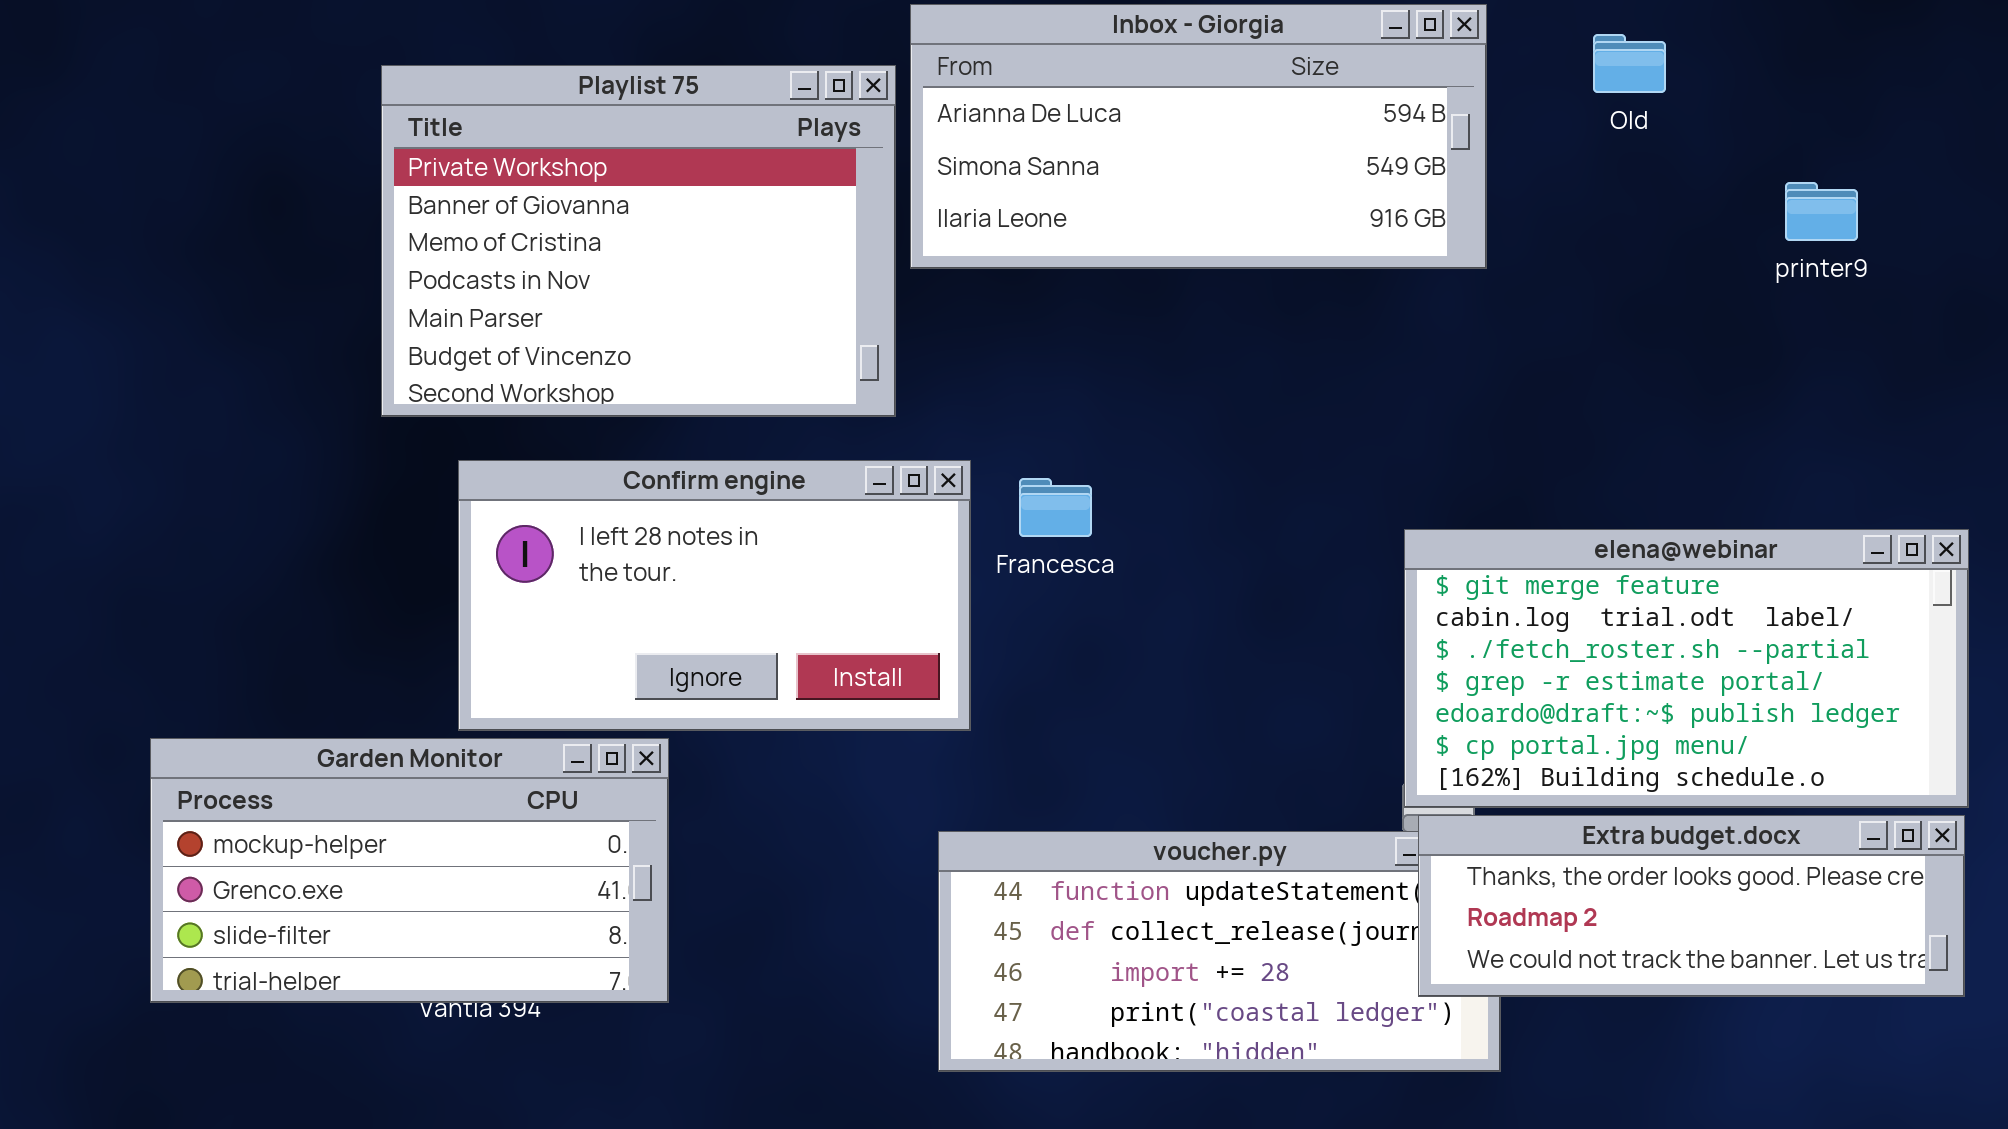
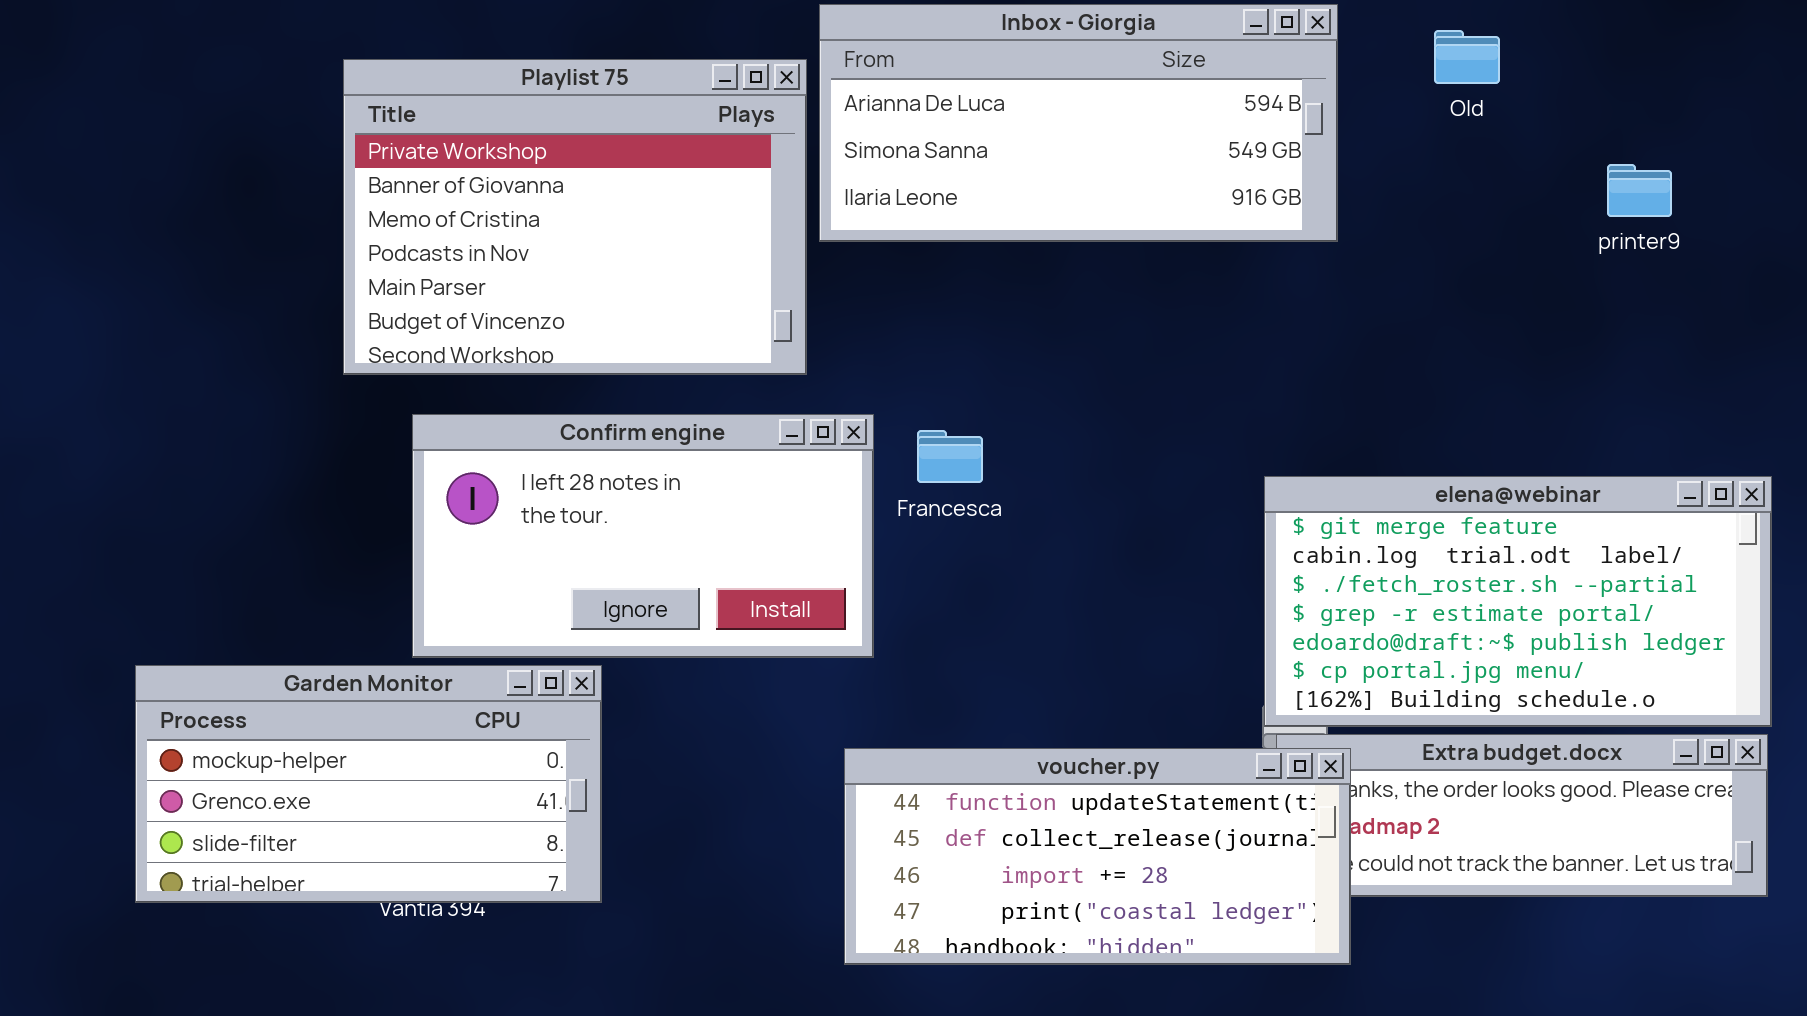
voucher.py: [938,831,1501,1072] -> [844,748,1351,965], raised

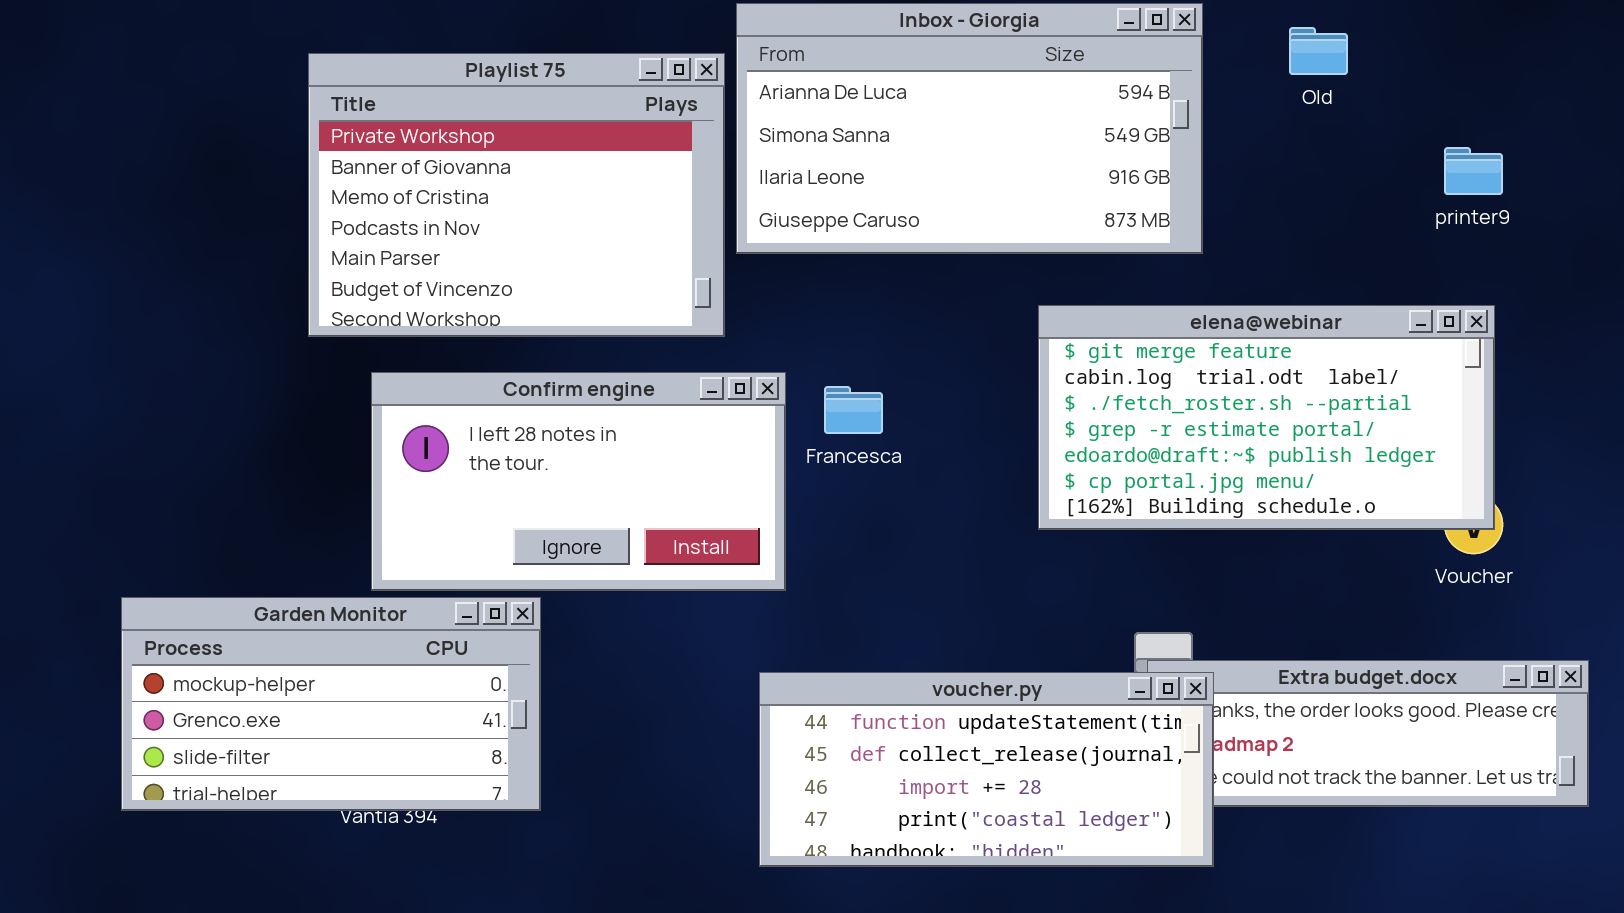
Inbox - Giorgia: [819,4,1338,242] -> [736,3,1203,254], resized
elena@webinar: [1264,476,1772,727] -> [1038,305,1495,530], moved

